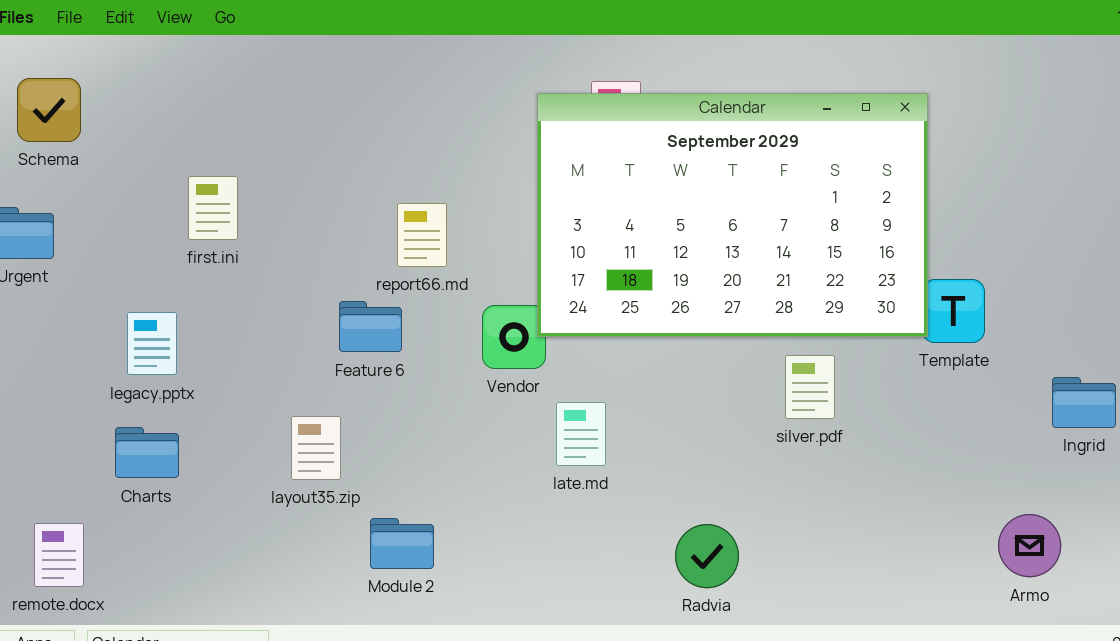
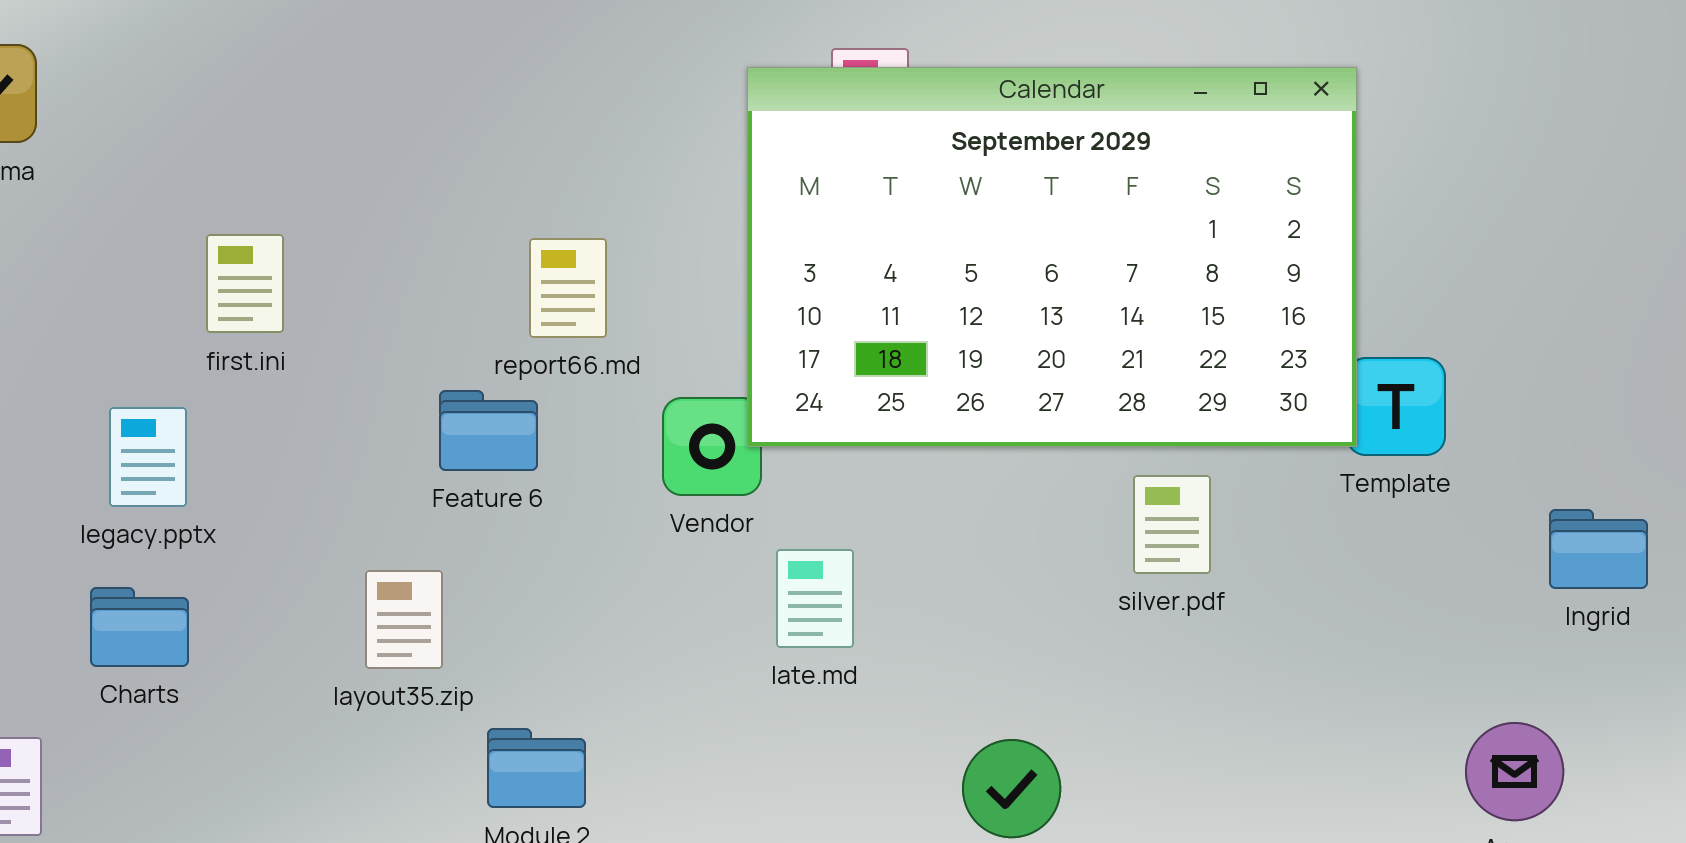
first.ini: [188,176,238,240] -> [206,234,284,333], moved

